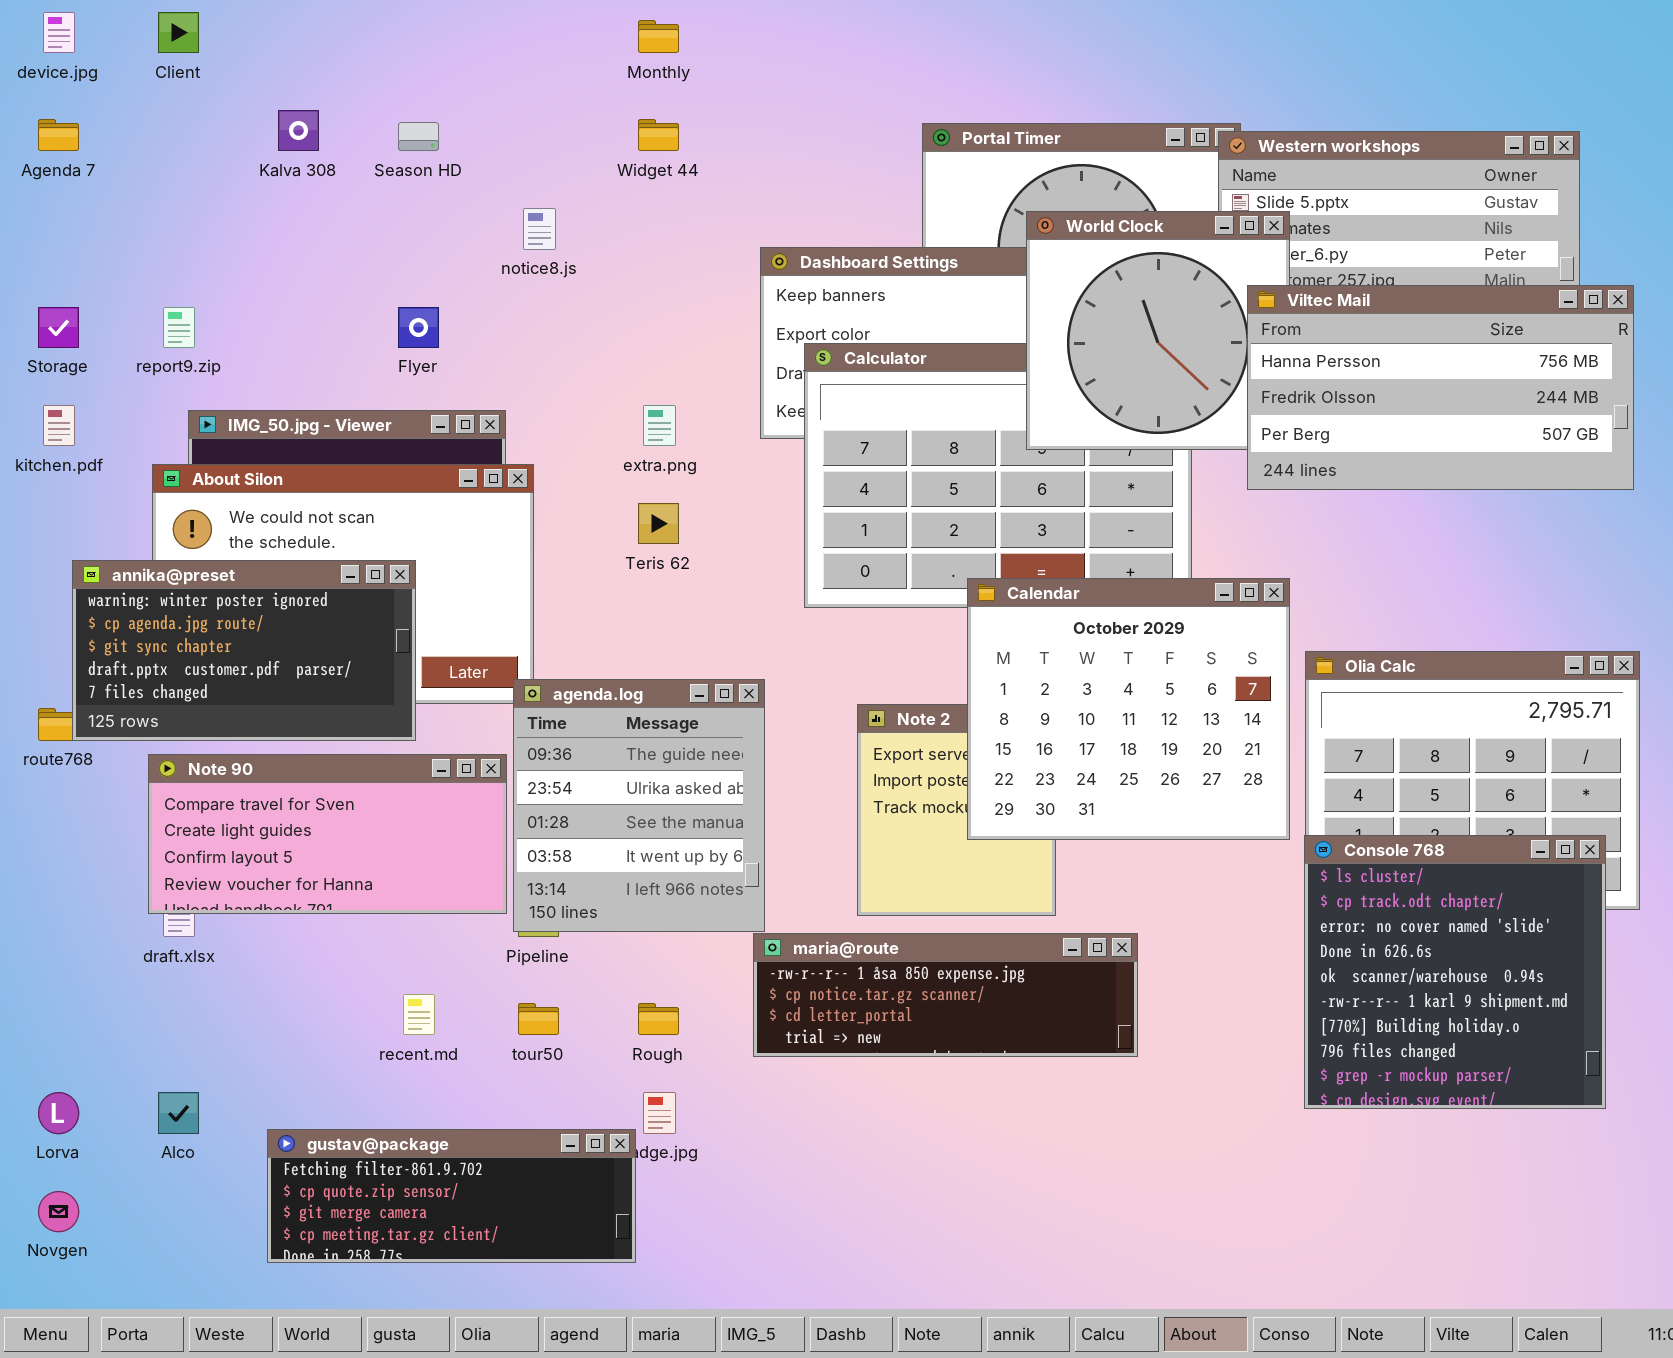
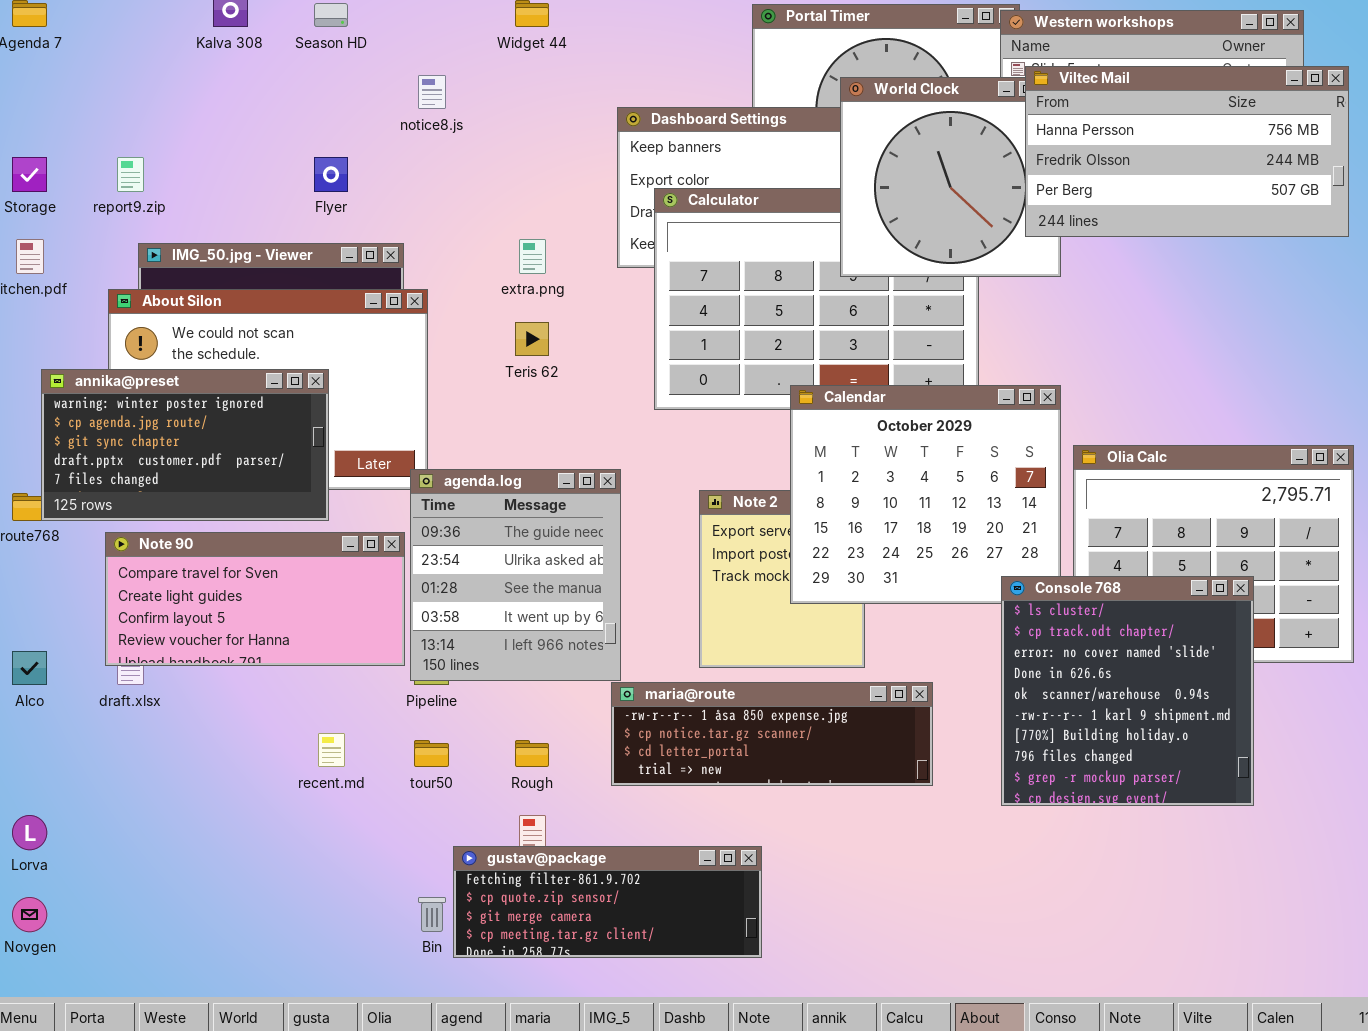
Viltec Mail: [1247,285,1634,490] -> [1025,66,1349,237], moved
Console 768: [1304,835,1606,1109] -> [1001,576,1254,806], moved
Alco: [158,1092,199,1134] -> [12,651,47,685], moved
gustav@package: [267,1129,636,1263] -> [453,846,762,958], moved

